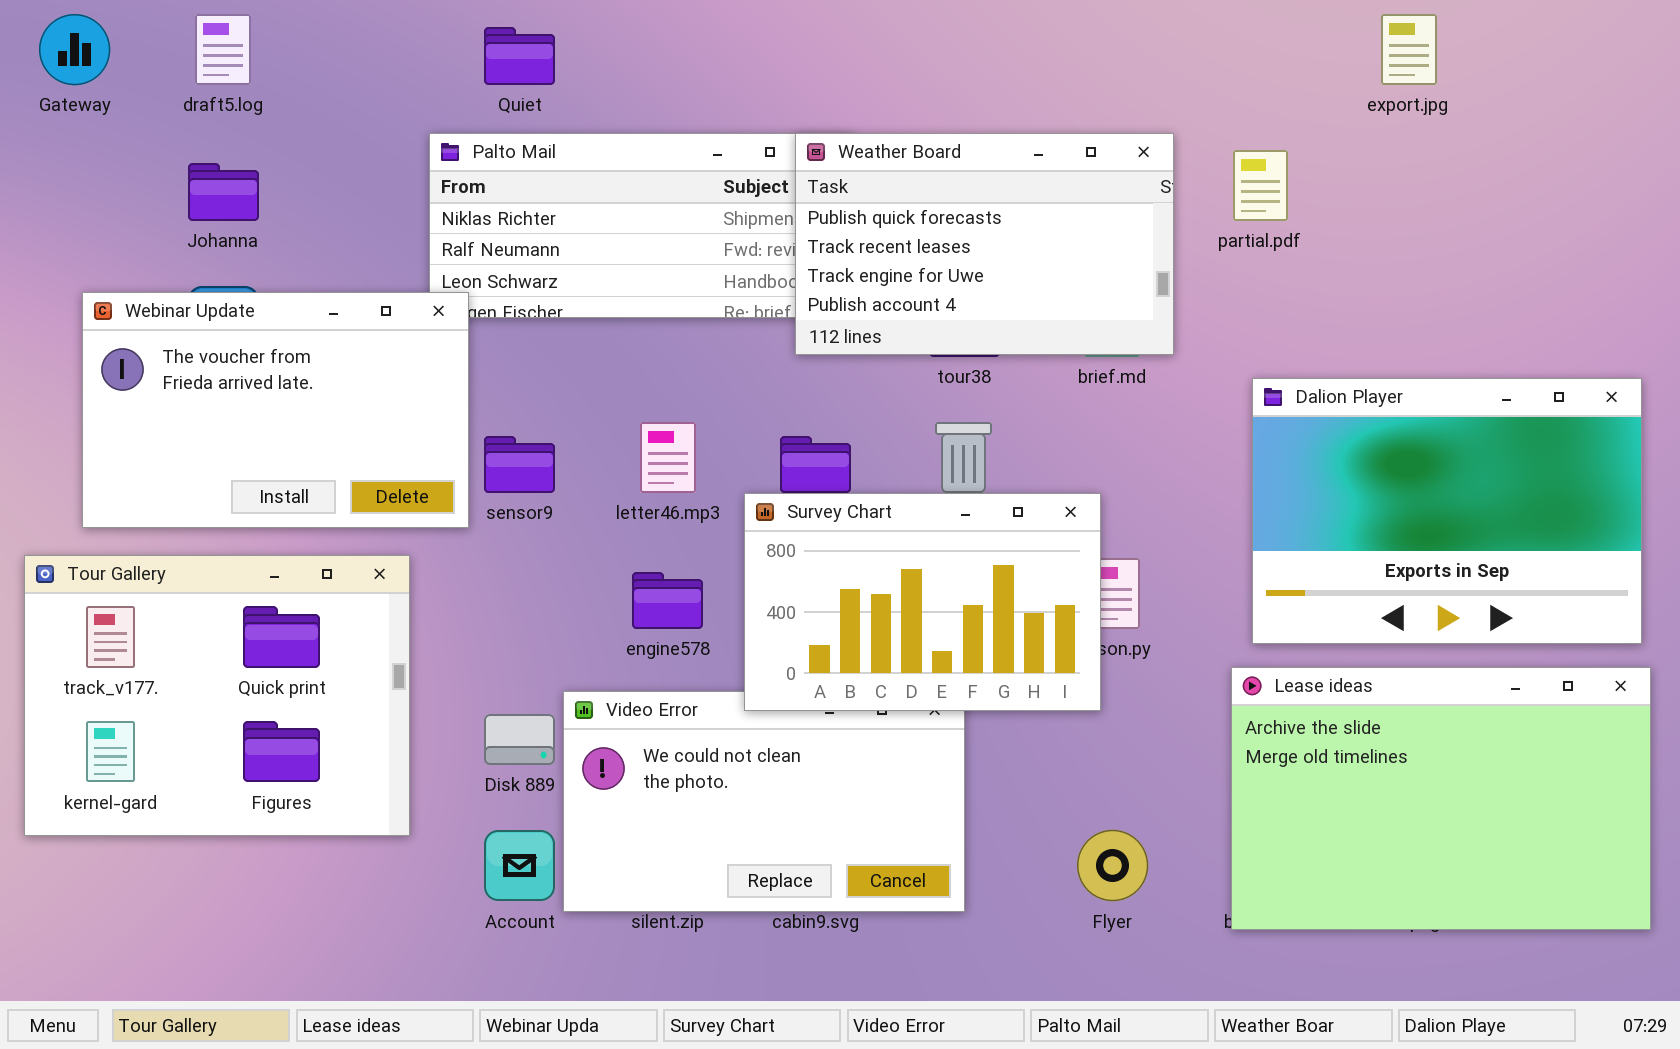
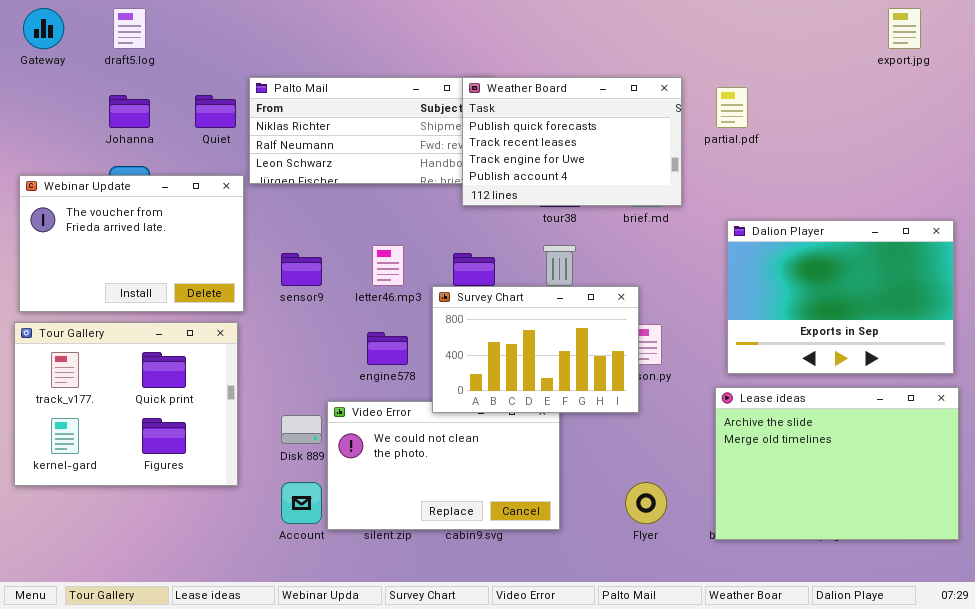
export.jpg: [1381,14,1437,85] -> [888,8,921,49], moved
Quiet: [484,27,555,85] -> [195,95,236,128], moved
Webinar Update: [82,292,469,528] -> [19,175,244,312], moved

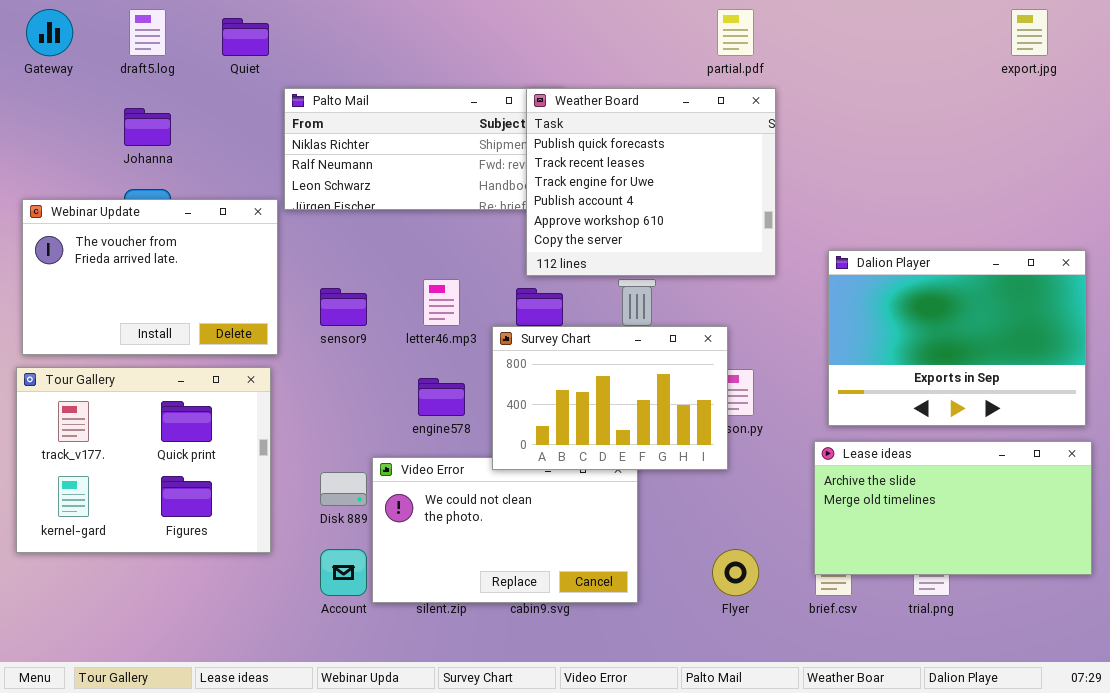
Weather Board: [462,77,682,206] -> [526,88,776,276], resized
partial.pdf: [716,87,748,128] -> [717,9,754,56], moved
Quiet: [195,95,236,128] -> [222,18,269,56], moved
Lease ideas: [715,387,959,540] -> [814,441,1092,575], resized

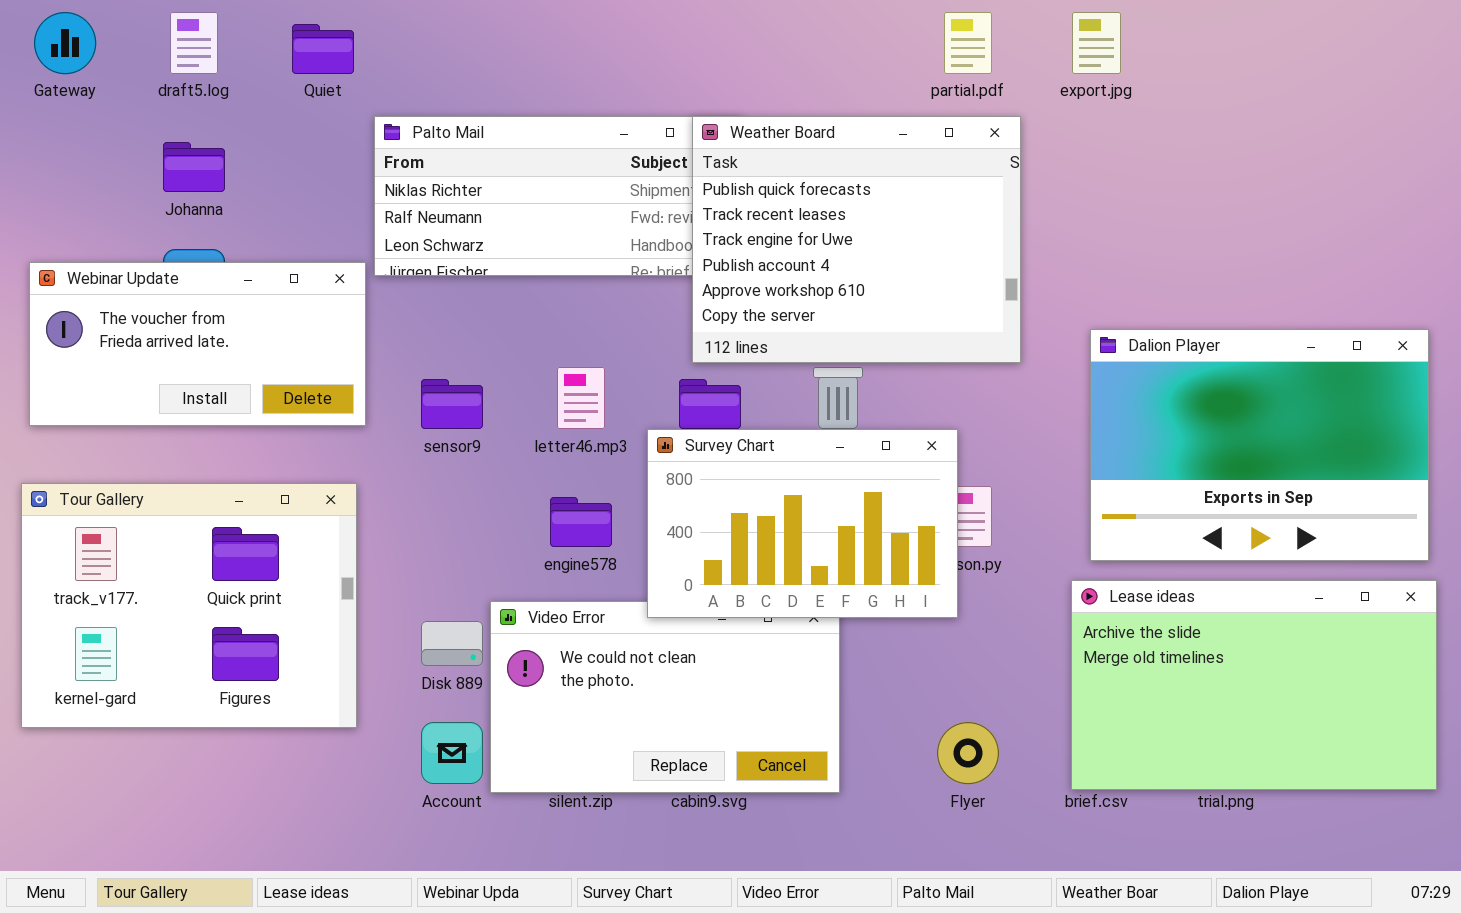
export.jpg: [1011,9,1048,56] -> [1072,12,1121,74], moved
Webinar Update: [22,199,278,355] -> [29,262,366,426], resized
Lease ideas: [814,441,1092,575] -> [1071,580,1437,790], resized

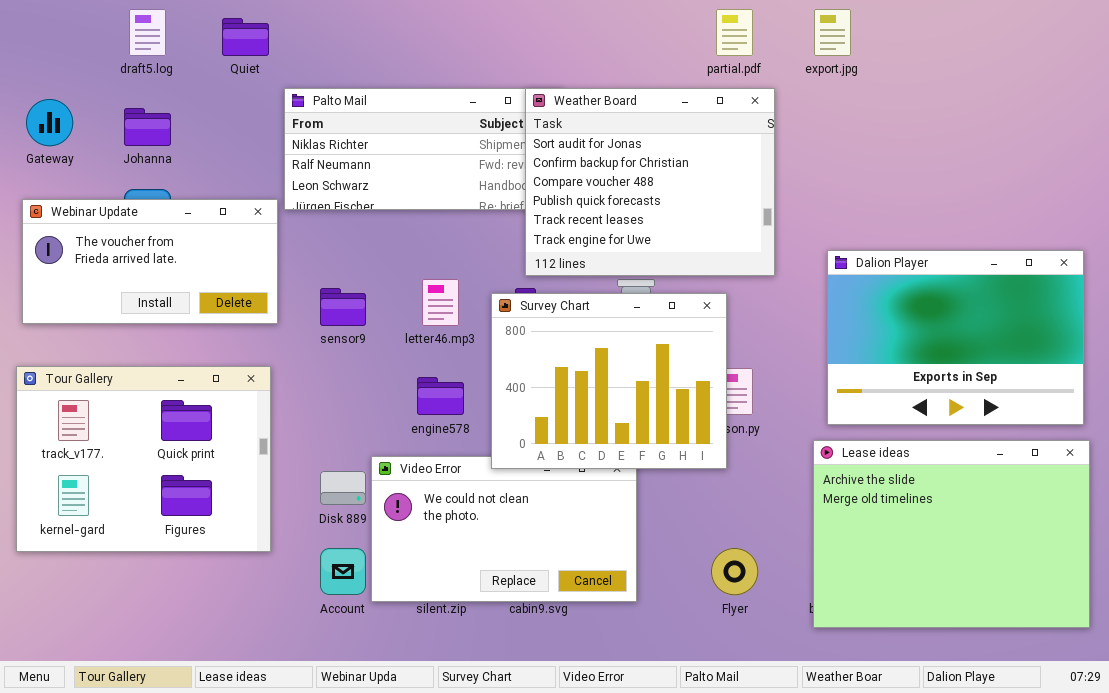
Gateway: [34,12,96,74] -> [26,99,73,146], moved
Weather Board: [692,116,1021,363] -> [525,88,775,276], scrolled up 3 rows
Survey Chart: [647,429,958,618] -> [491,293,727,469], resized
Lease ideas: [1071,580,1437,790] -> [813,440,1090,628], resized

